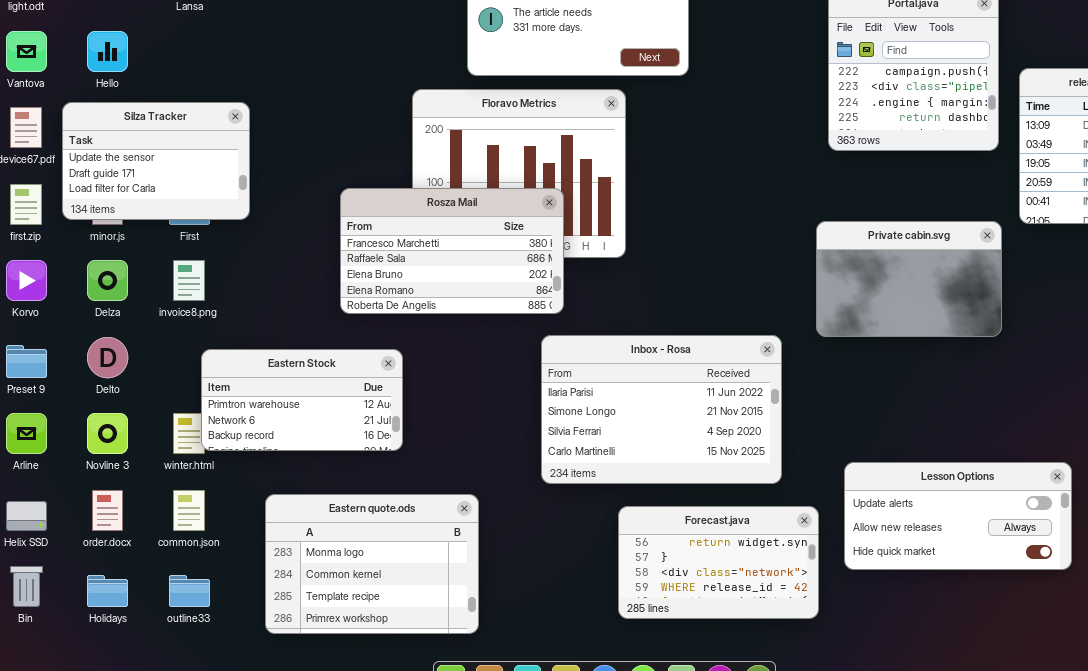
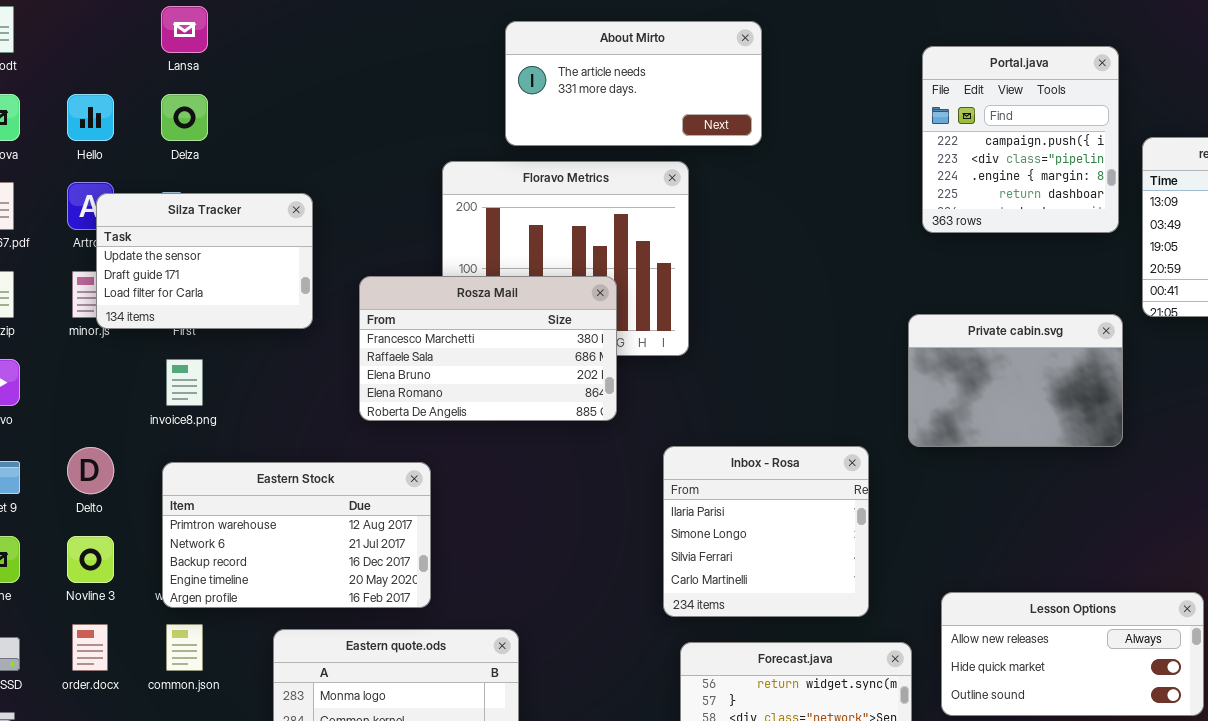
Silza Tracker: [62,102,250,220] -> [96,193,313,329], moved
Delza: [87,260,128,301] -> [161,94,208,141], moved
Inbox - Rosa: [541,335,782,484] -> [663,446,869,617], resized
Eastern Stock: [201,349,403,451] -> [162,462,431,608], resized
Lesson Options: [844,462,1072,570] -> [941,592,1204,716], scrolled down 1 row

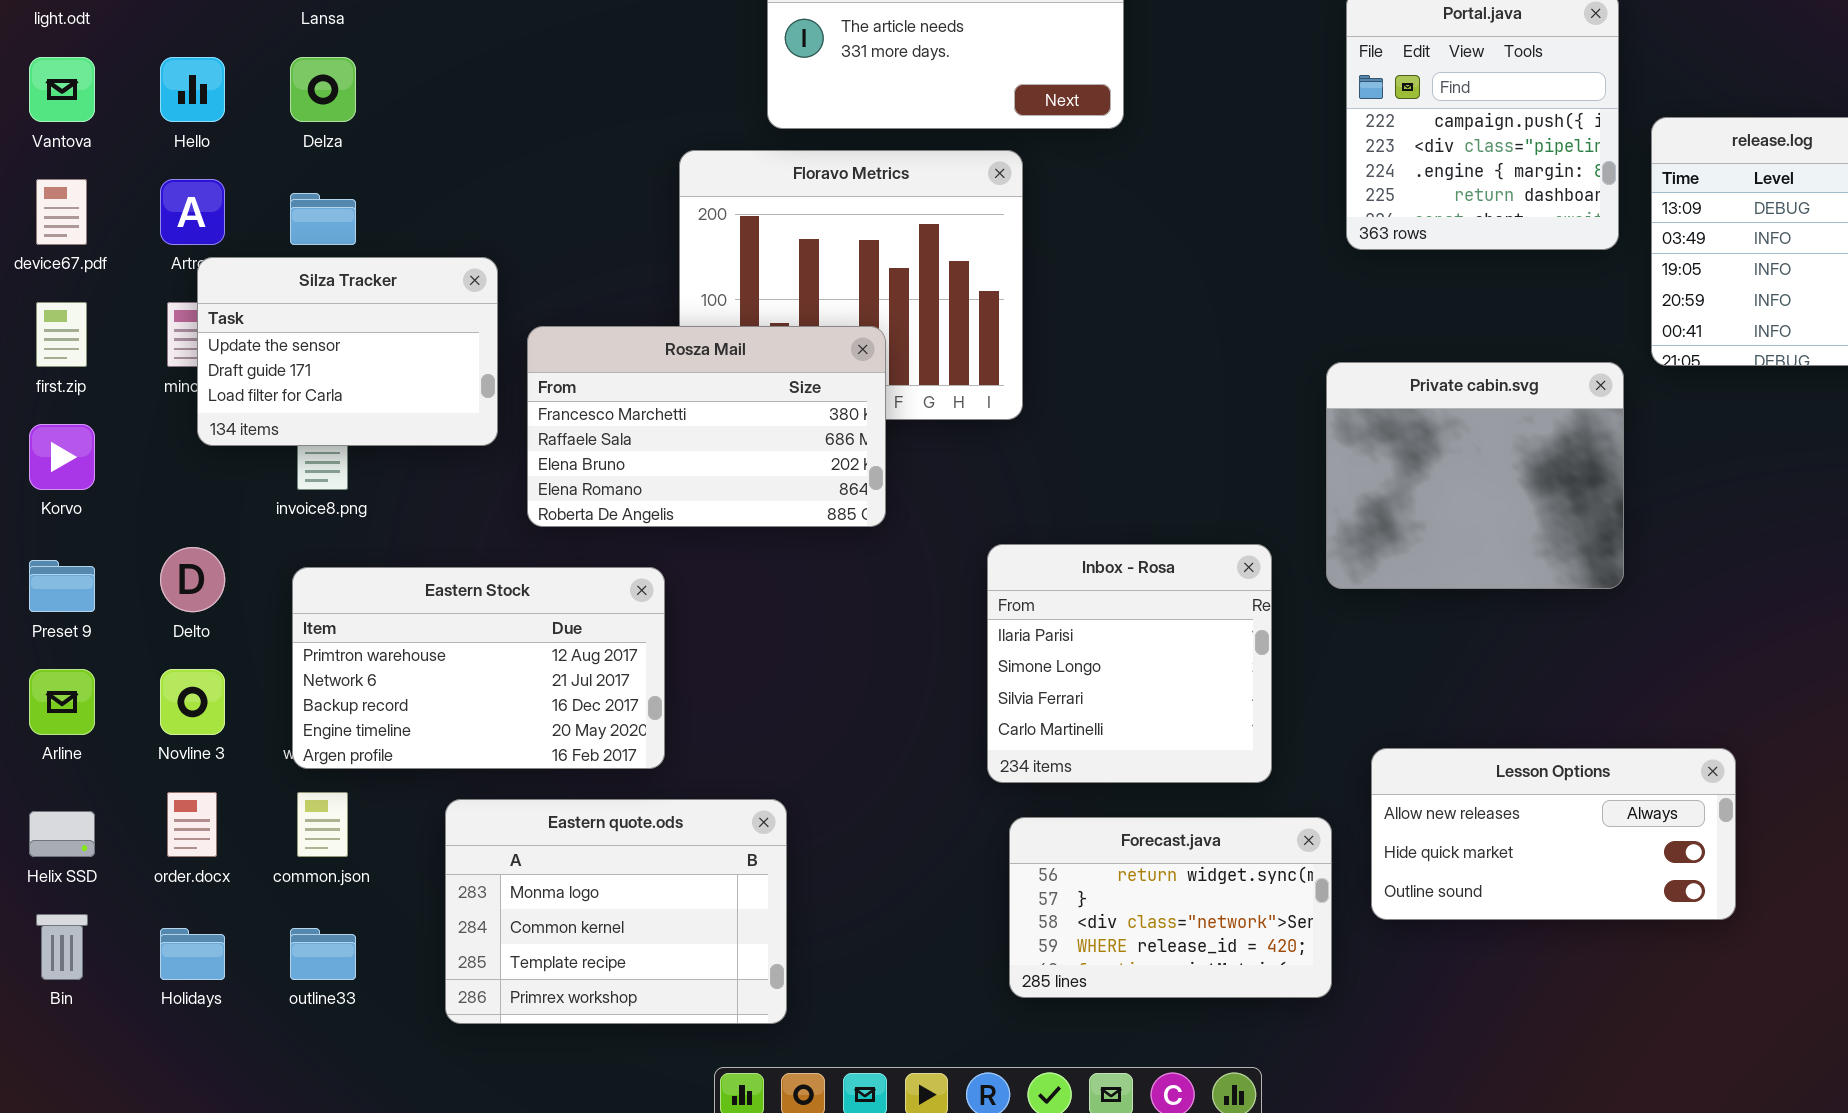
Silza Tracker: [96,193,313,329] -> [197,257,498,446], moved
Rosza Mail: [359,276,617,421] -> [527,326,886,527], moved
Private cabin.svg: [908,314,1123,447] -> [1326,362,1624,589], resized

